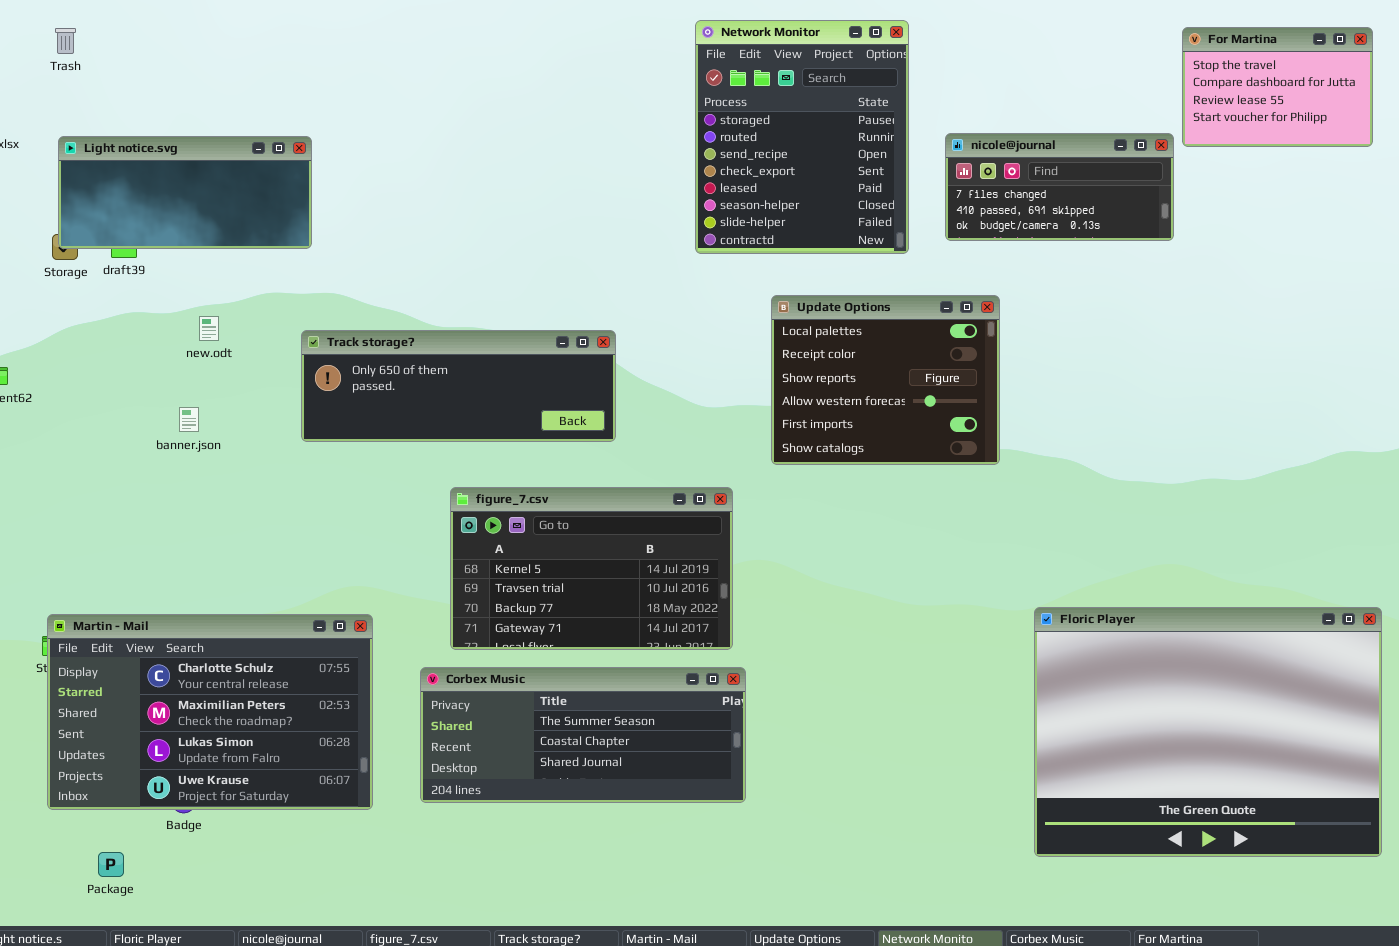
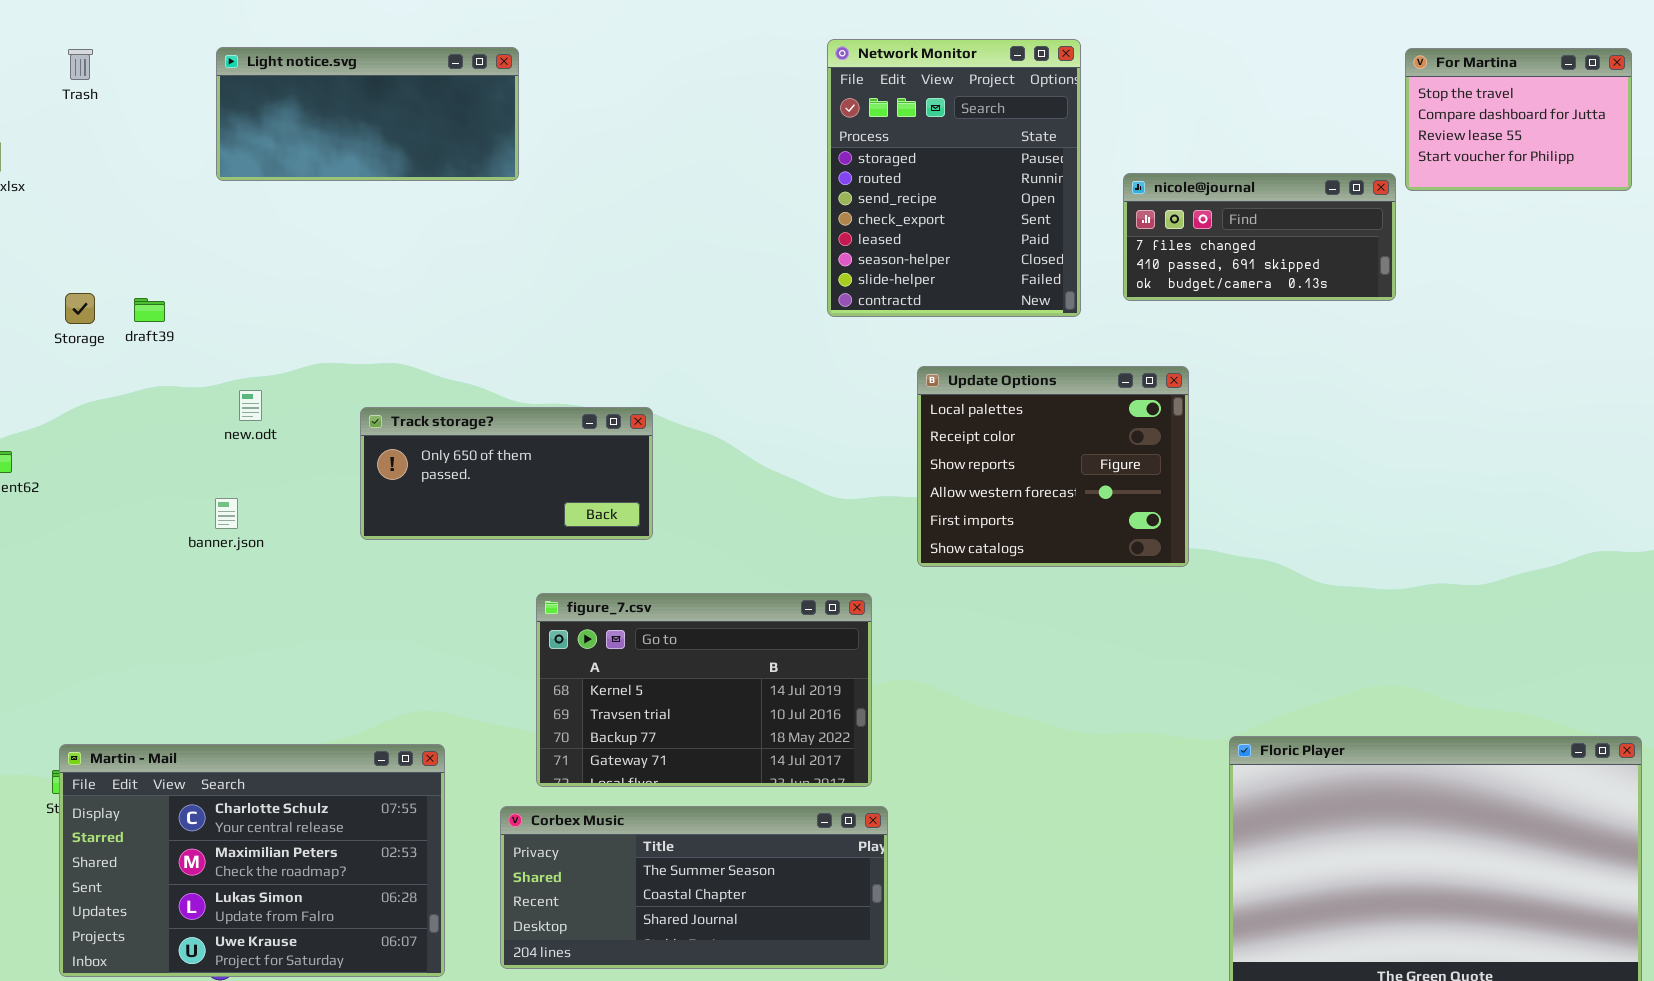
Light notice.svg: [58,136,312,249] -> [216,47,519,181], moved
Track storage?: [301,330,616,442] -> [360,407,653,540], resized

